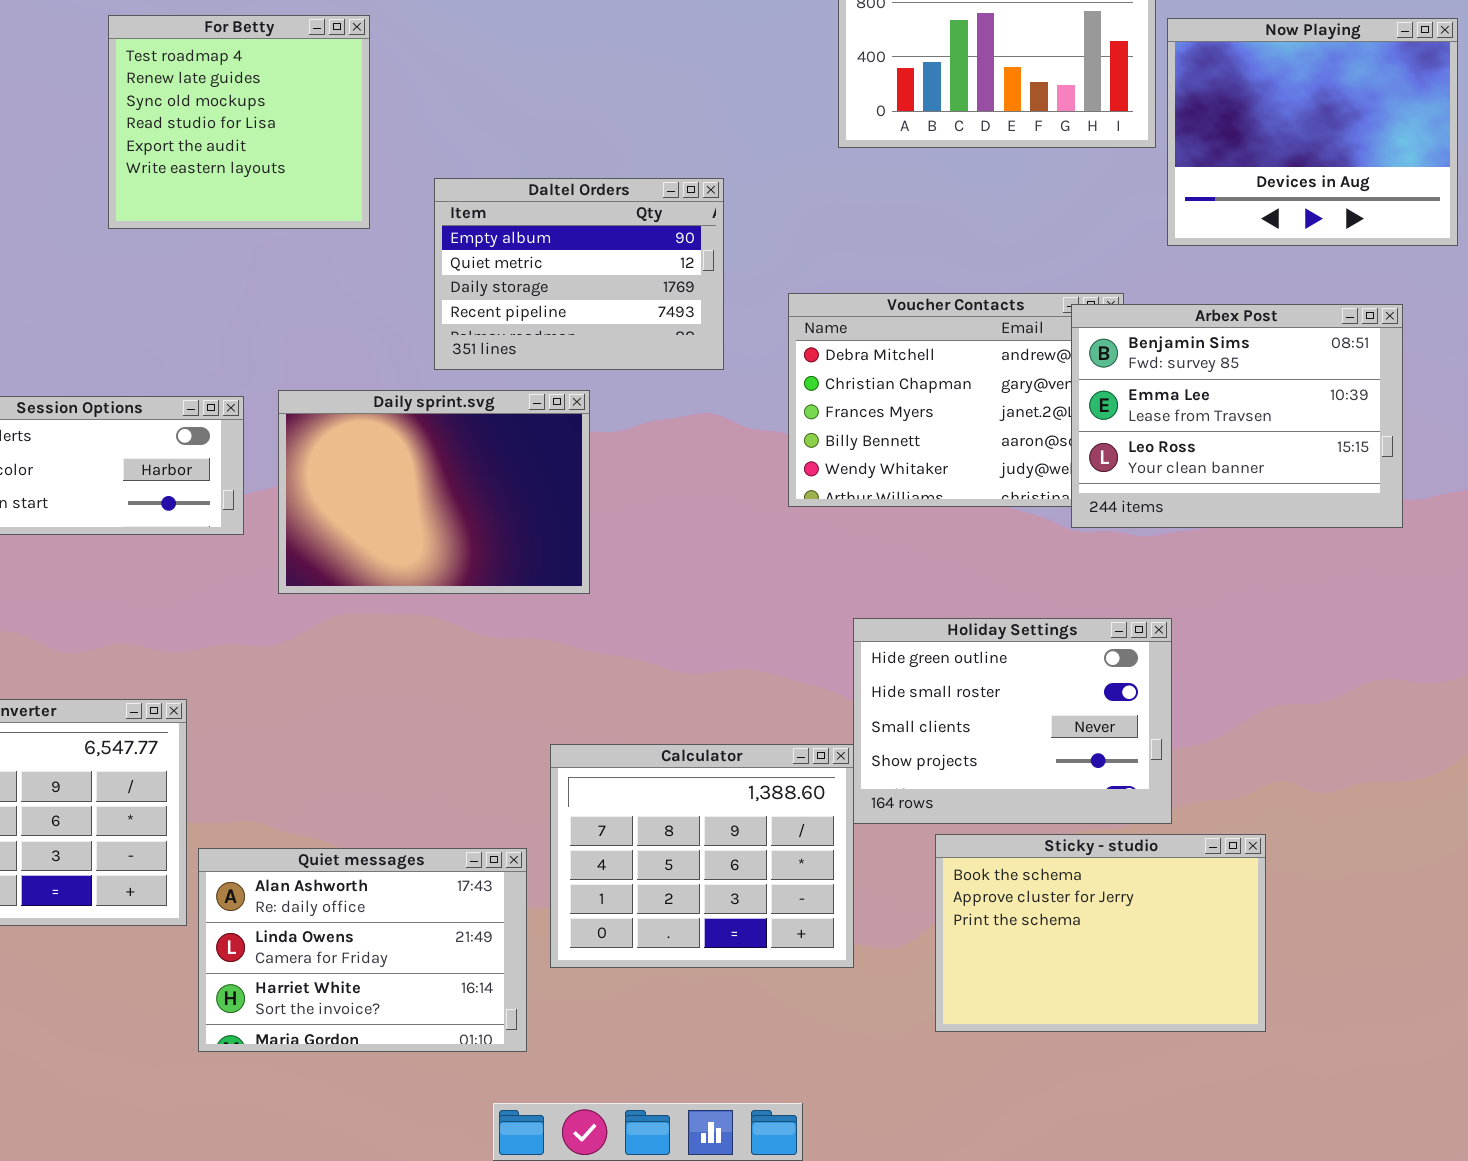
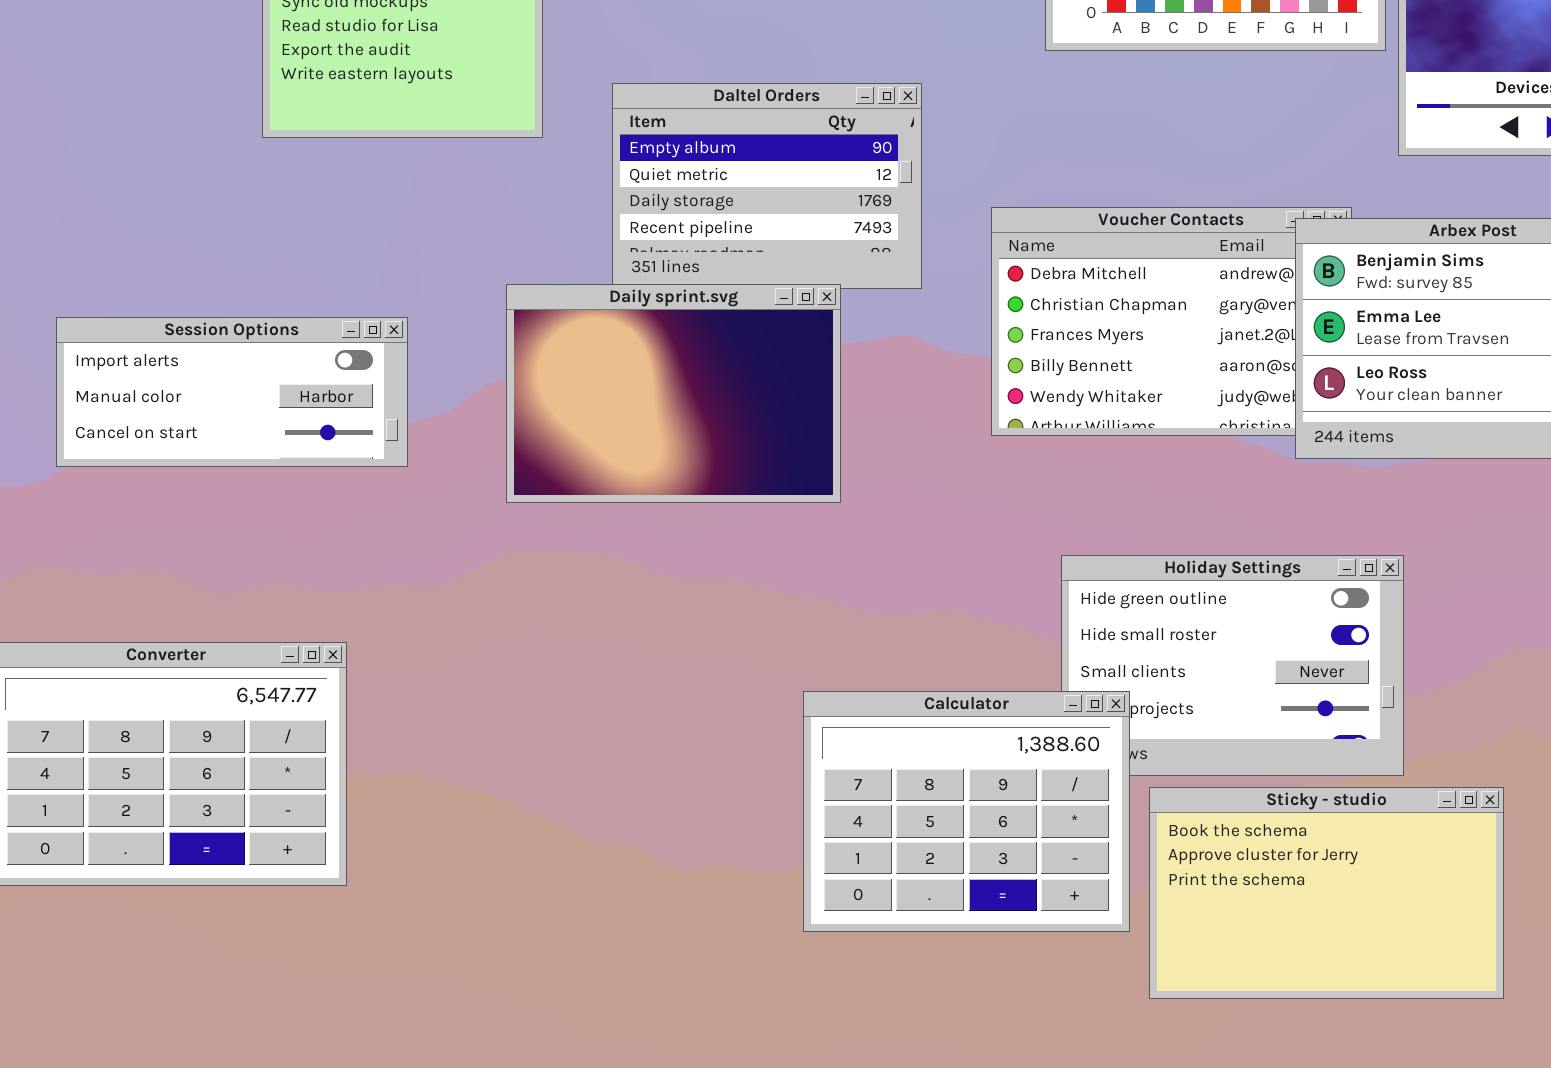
Daily sprint.svg: [278,390,590,594] -> [506,284,841,503], moved
Calculator: [550,744,854,968] -> [803,691,1130,932], moved
Quiet messages: [198,848,527,1052] -> none, closed

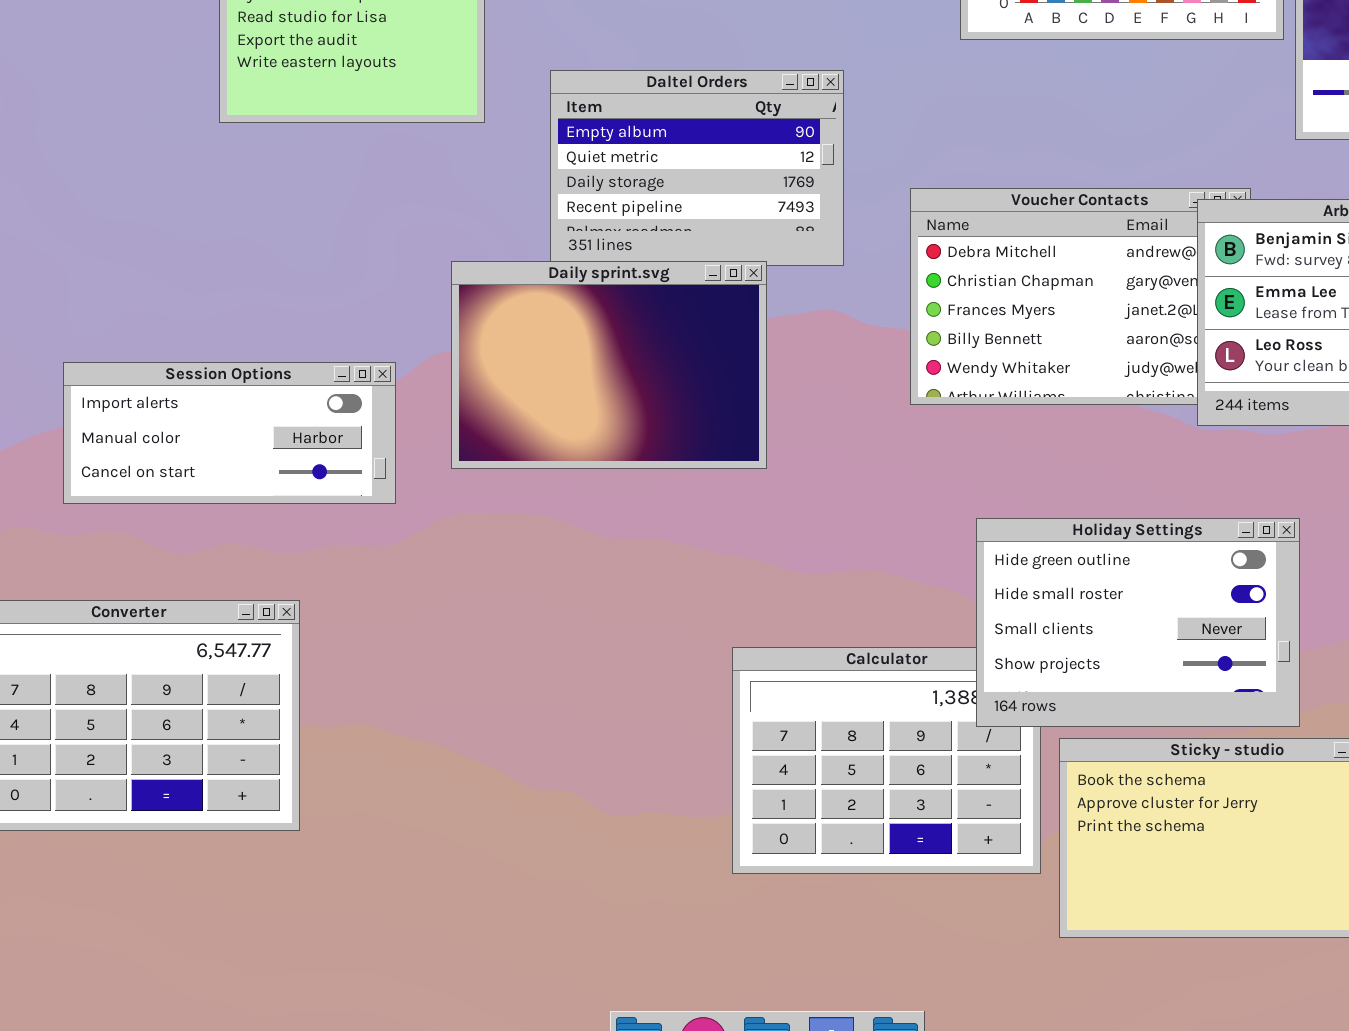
Session Options: [56,317,408,467] -> [63,362,396,504], moved
Holiday Settings: [1061,555,1404,776] -> [976,518,1300,727], raised

